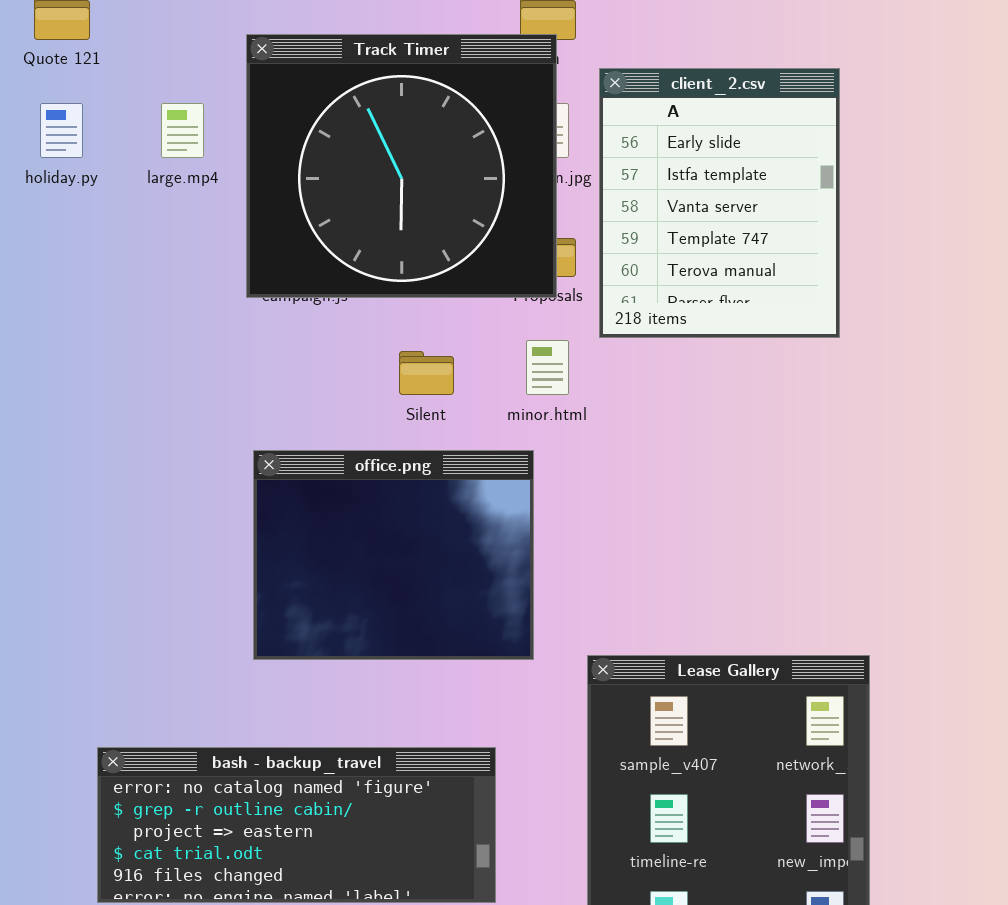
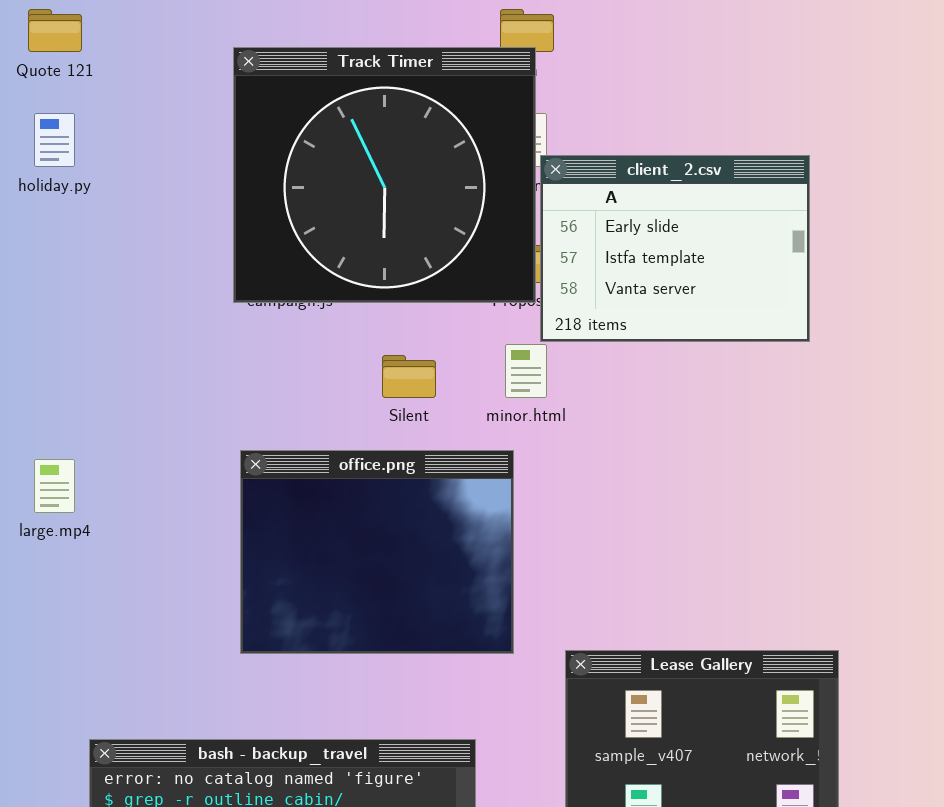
client_2.csv: [599,68,840,338] -> [540,155,810,342], resized
large.mp4: [161,103,204,158] -> [34,459,75,513], moved

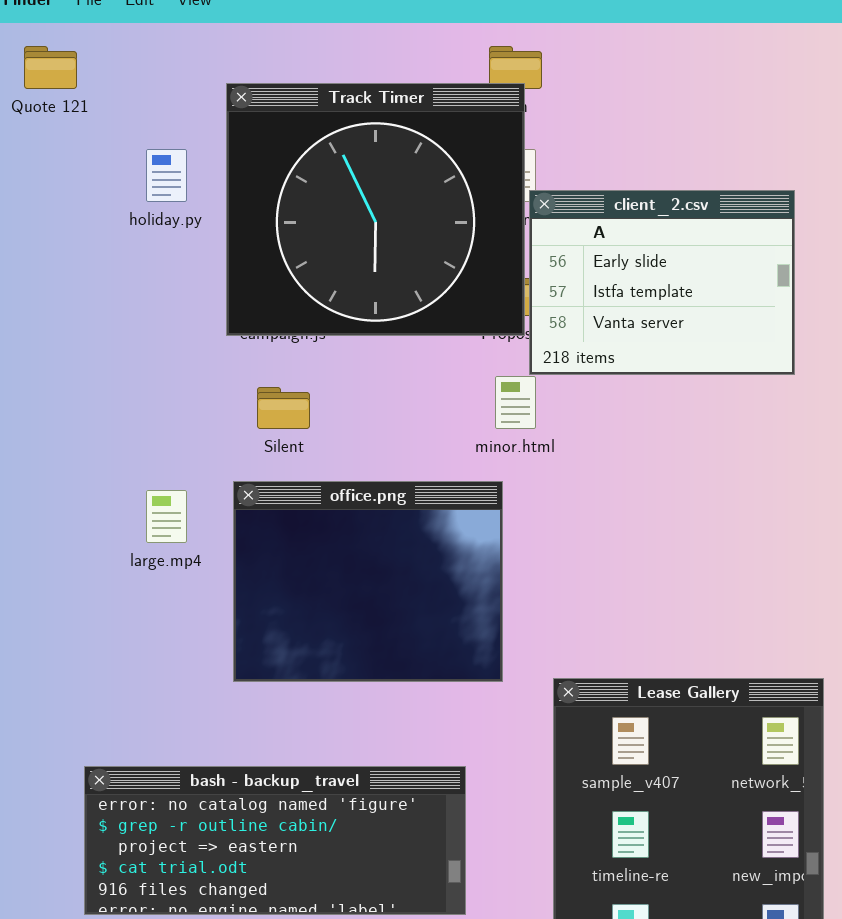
holiday.py: [34,113,75,167] -> [146,149,187,202], moved
Silent: [382,355,436,398] -> [257,387,310,429], moved
large.mp4: [34,459,75,513] -> [146,490,187,543], moved

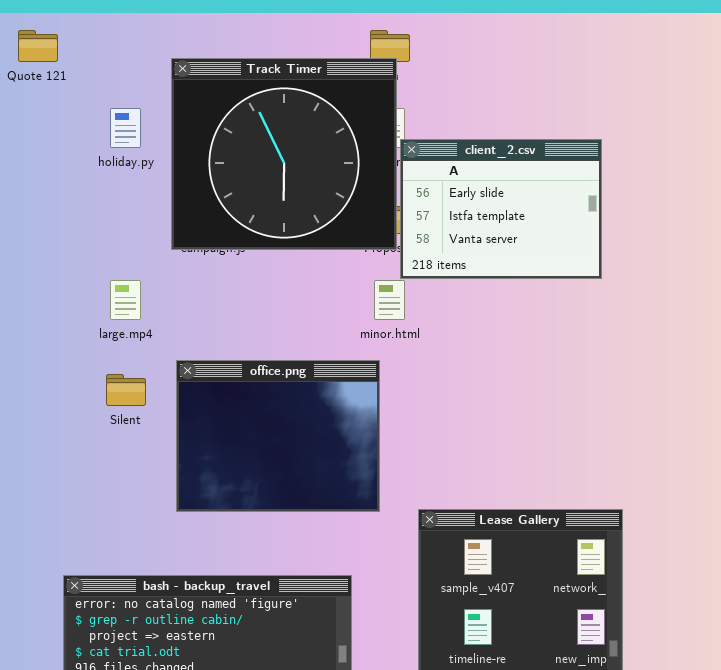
Silent: [257,387,310,429] -> [106,374,146,406], moved
large.mp4: [146,490,187,543] -> [110,280,141,320], moved

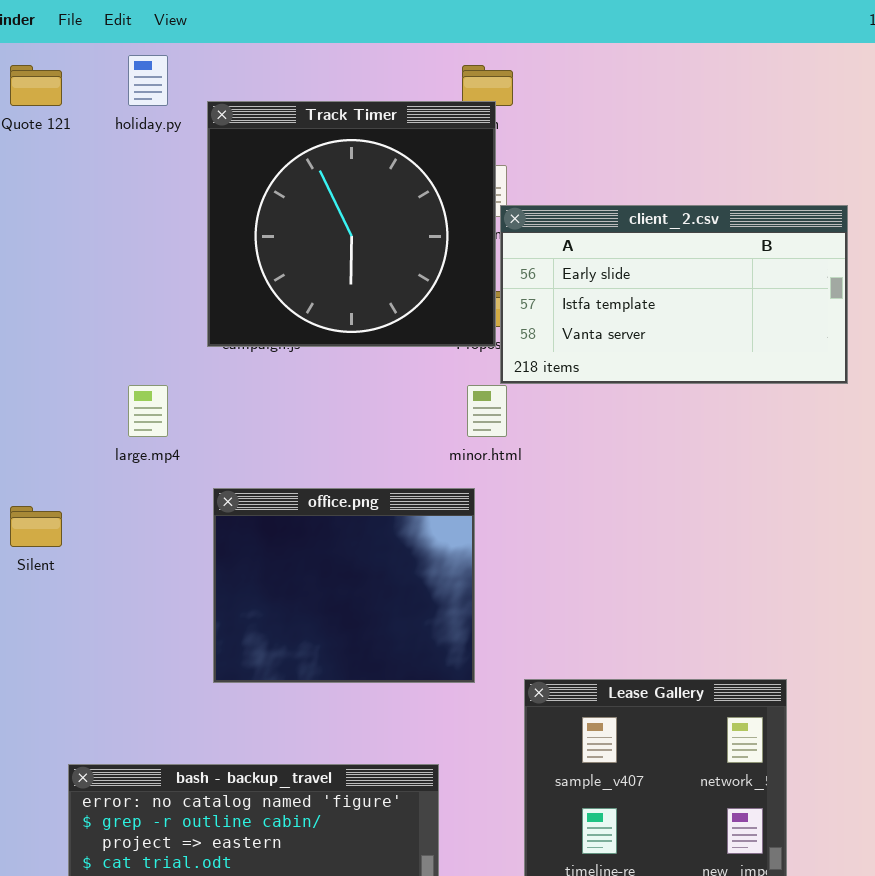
holiday.py: [110,108,141,148] -> [128,55,168,106], moved
client_2.csv: [400,139,602,279] -> [500,205,848,384], resized
Silent: [106,374,146,406] -> [10,506,62,547], moved

